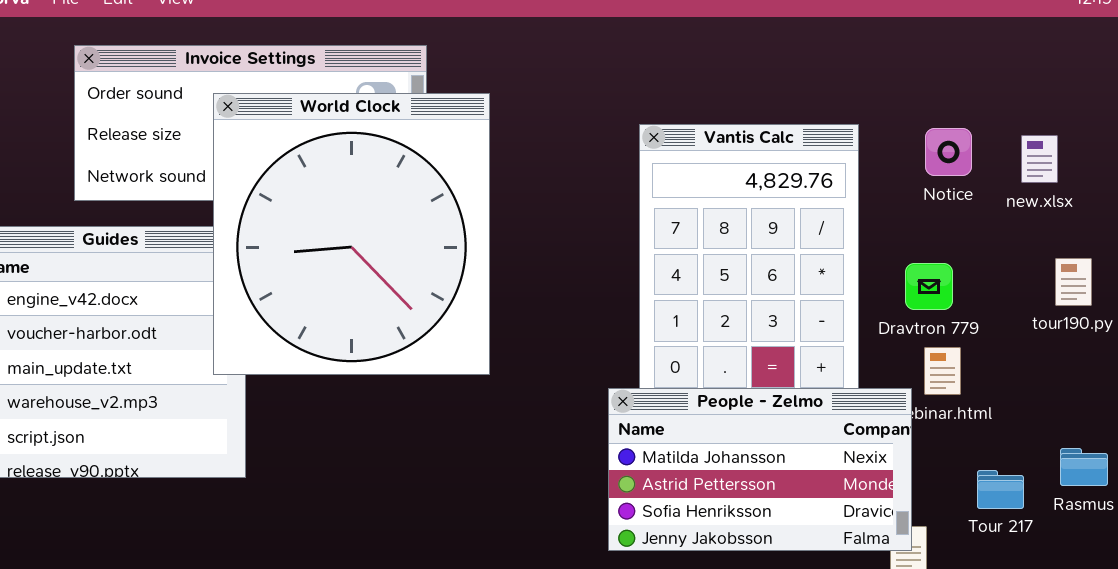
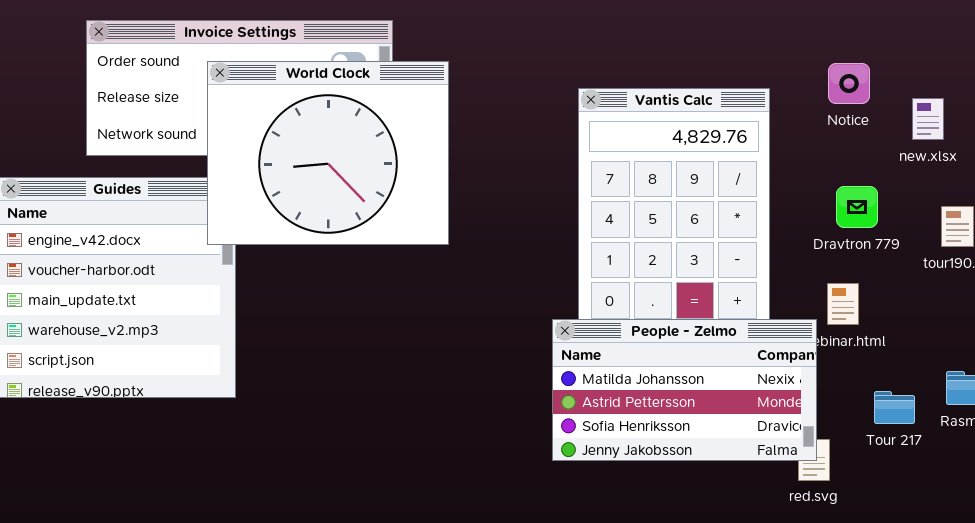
World Clock: [213,93,490,375] -> [207,61,449,245], resized
Notice: [925,128,972,176] -> [828,63,870,104], moved
Dravtron 779: [905,263,953,310] -> [836,186,878,228], moved

